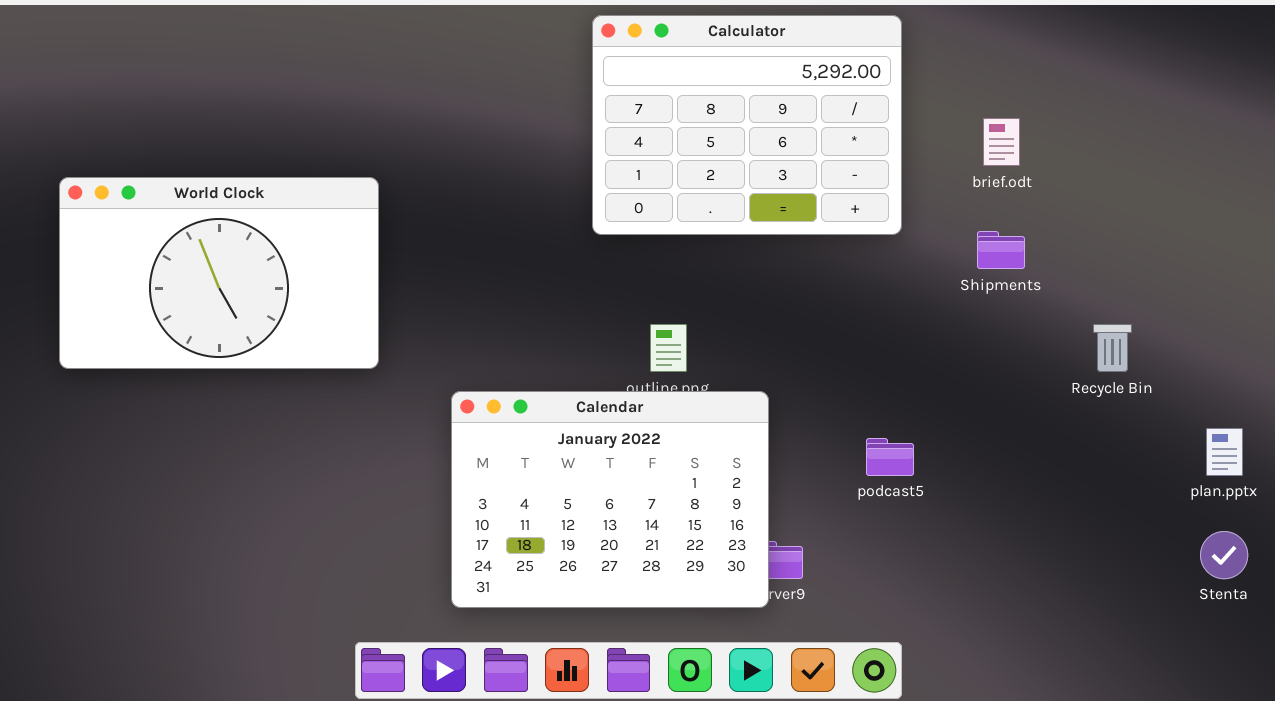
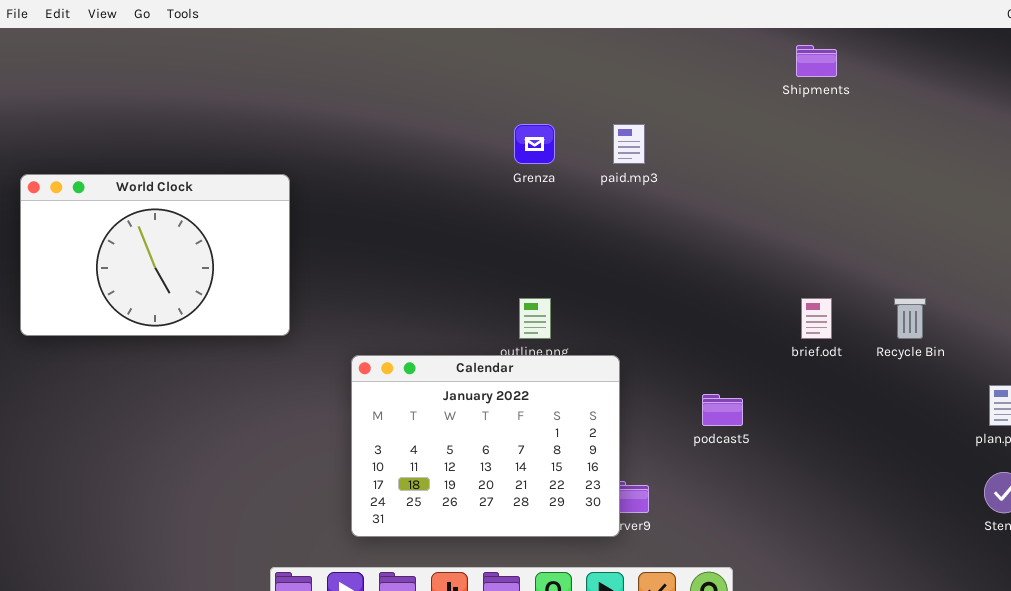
Calculator: [592,15,902,235] -> none, closed
brief.odt: [983,118,1020,166] -> [801,298,832,339], moved
Shipments: [977,231,1025,269] -> [796,45,837,77], moved

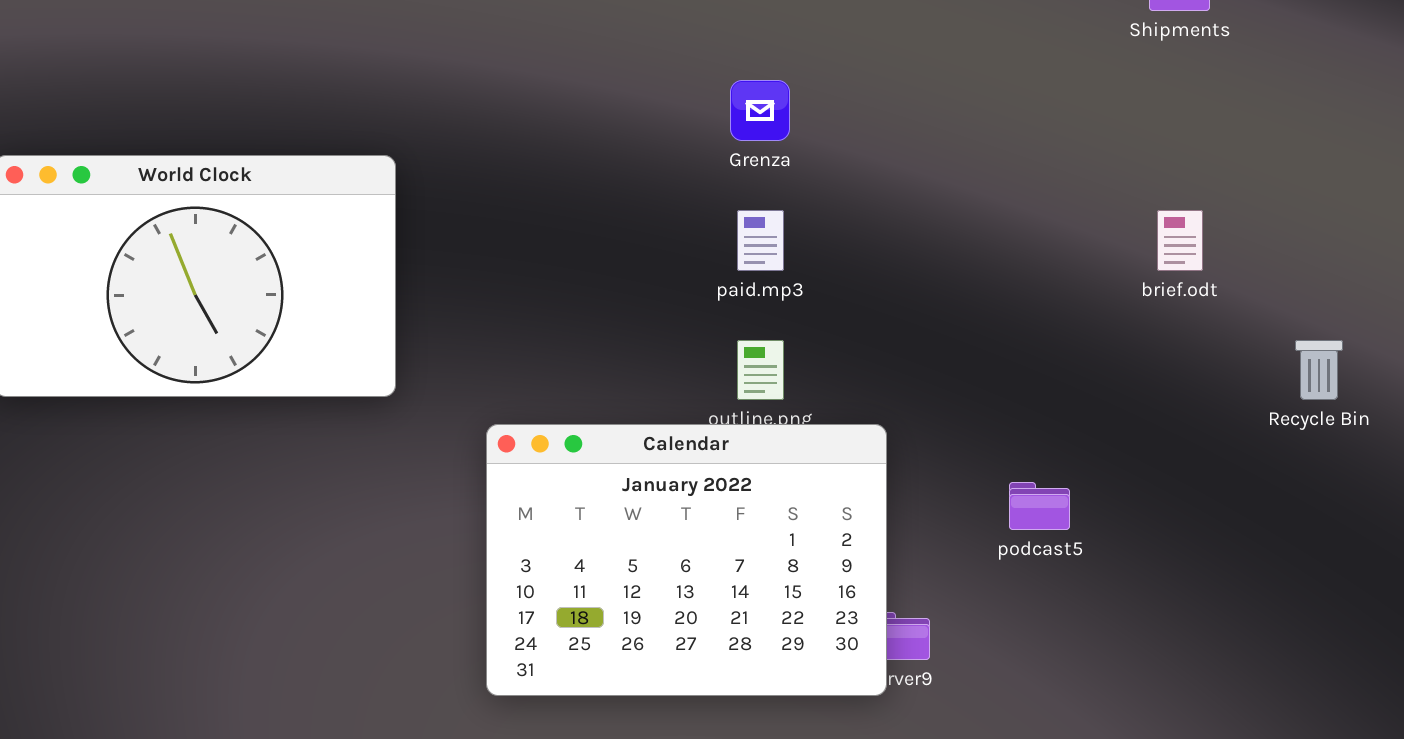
paid.mp3: [613,124,645,164] -> [737,210,784,271], moved
brief.odt: [801,298,832,339] -> [1157,210,1203,271], moved

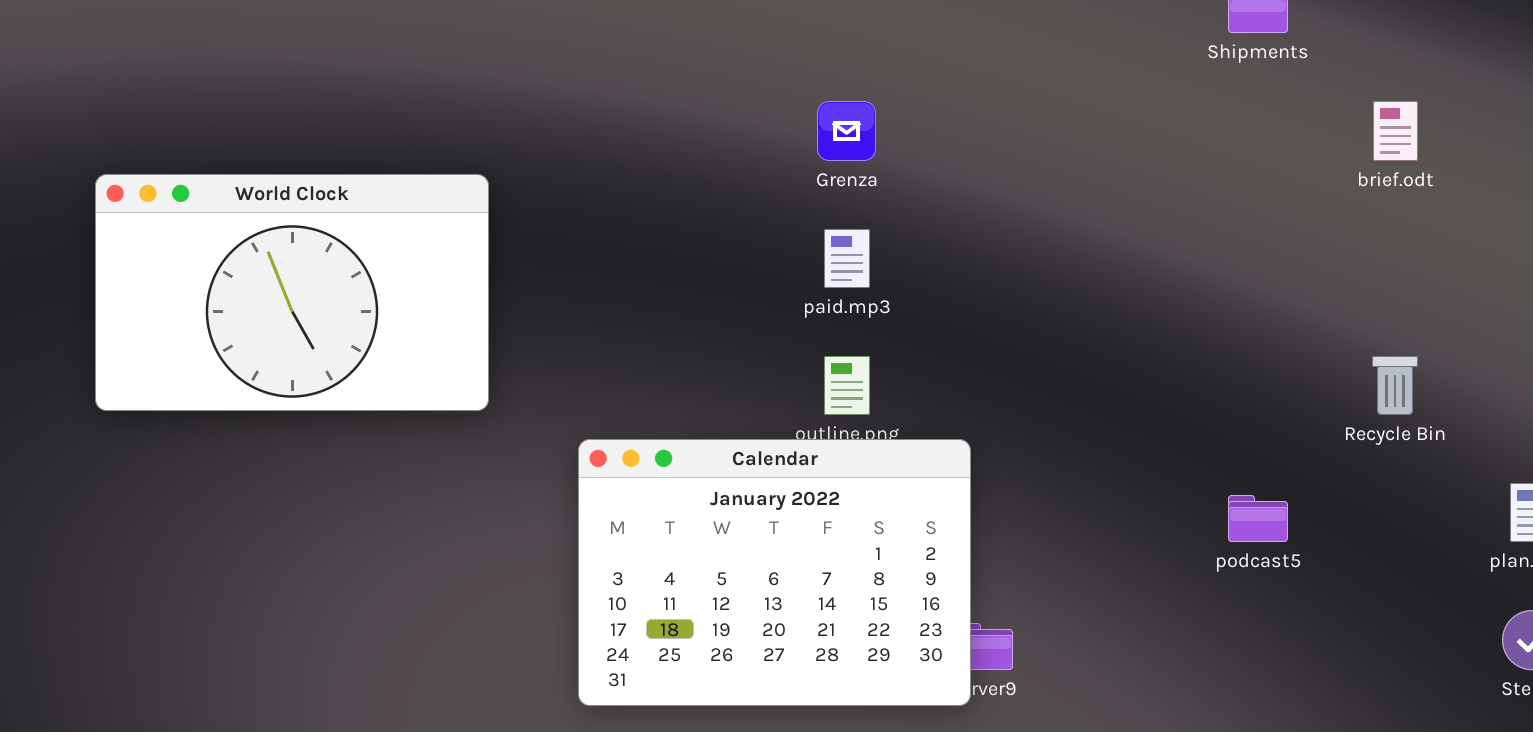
brief.odt: [1157,210,1203,271] -> [1373,101,1418,161], moved
podcast5: [1009,482,1070,530] -> [1228,495,1288,542], moved

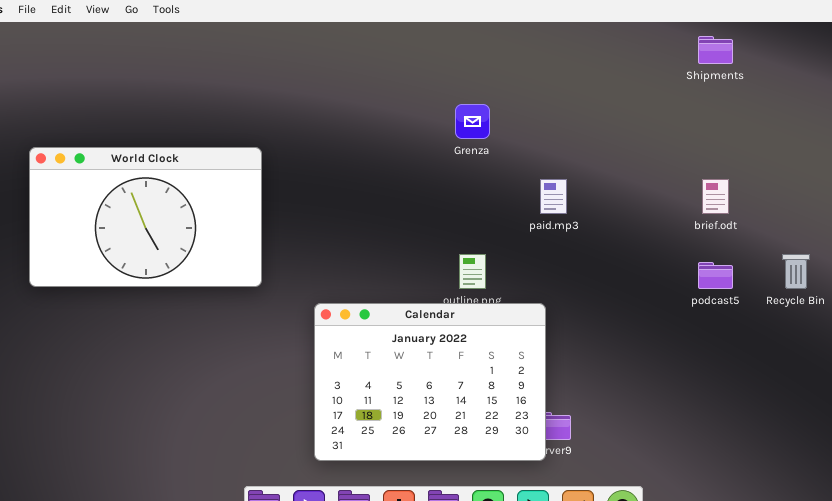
brief.odt: [1373,101,1418,161] -> [702,179,729,214], moved
paid.mp3: [824,229,870,288] -> [540,179,567,214], moved
podcast5: [1228,495,1288,542] -> [698,262,733,289], moved

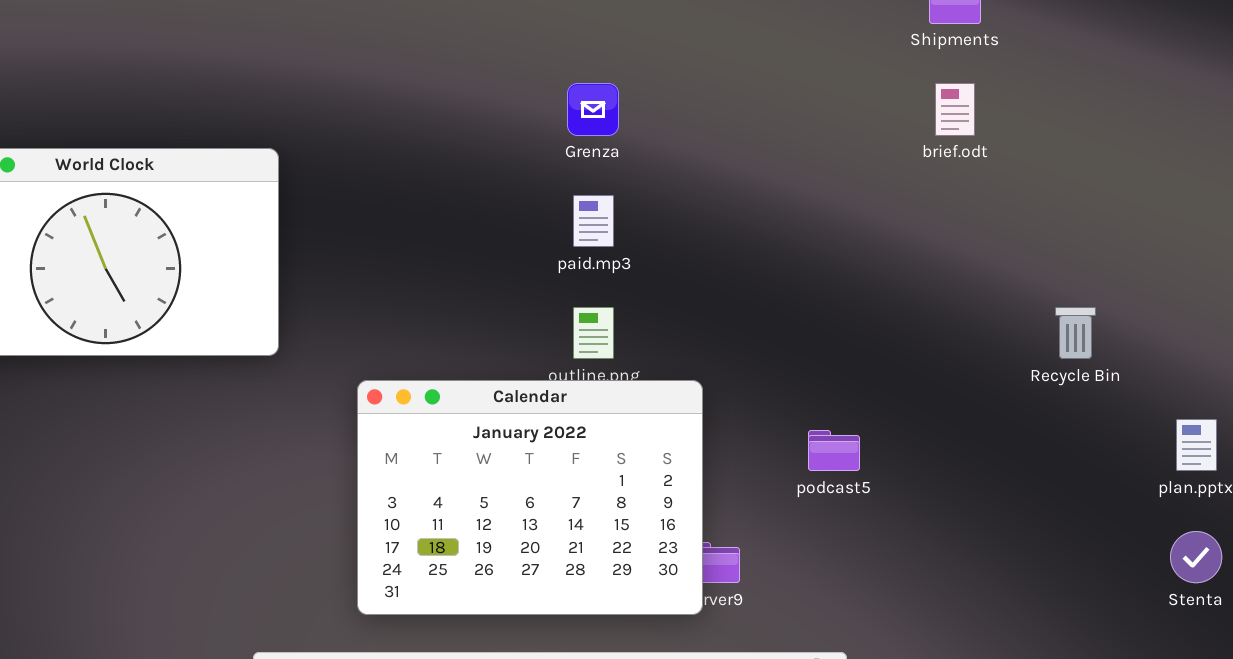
paid.mp3: [540,179,567,214] -> [573,195,614,247], moved
brief.odt: [702,179,729,214] -> [935,83,975,136], moved
podcast5: [698,262,733,289] -> [808,430,860,471], moved

